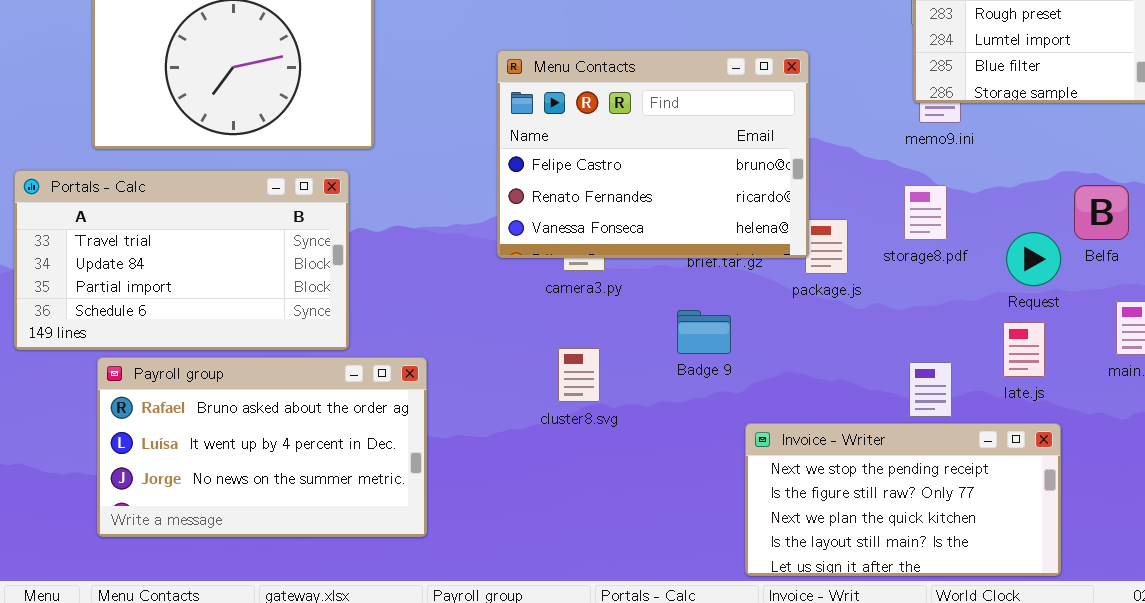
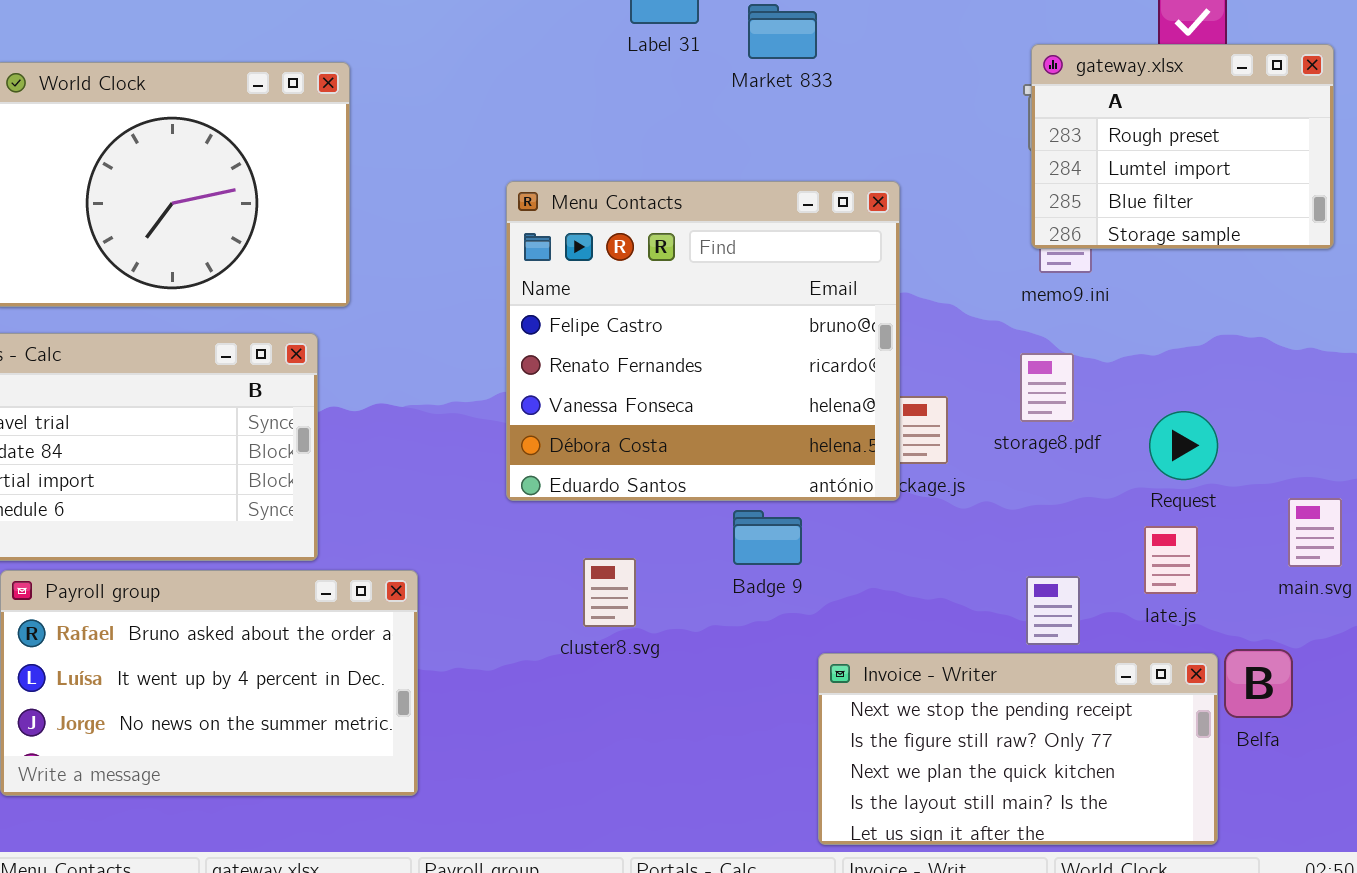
Menu Contacts: [497,50,809,258] -> [506,181,900,501], resized
Belfa: [1074,185,1129,240] -> [1224,649,1293,718], moved

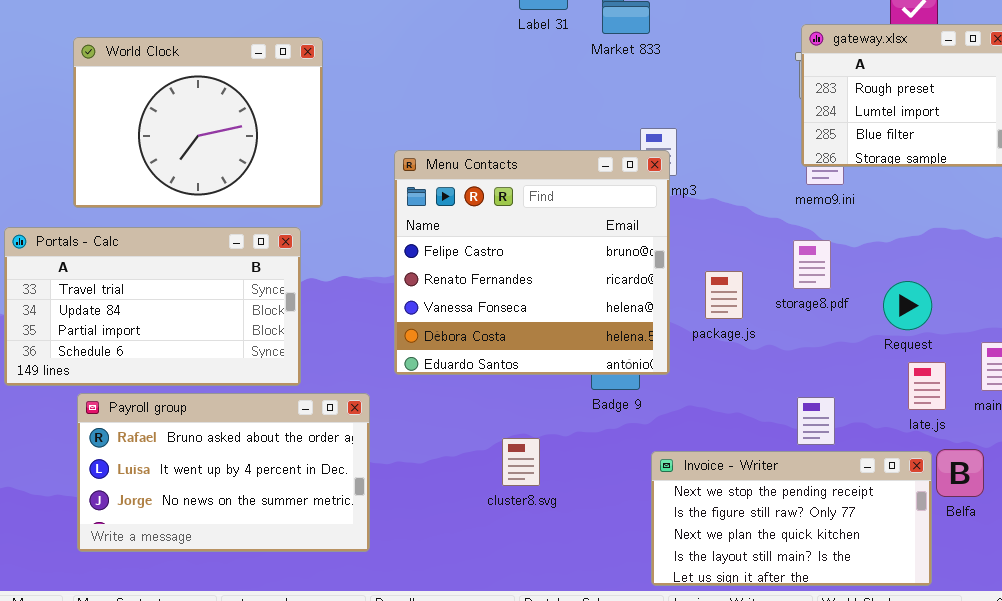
Menu Contacts: [506,181,900,501] -> [394,150,670,375], moved
late.js: [1144,526,1198,594] -> [908,362,946,410], moved
cluster8.svg: [583,558,636,627] -> [502,438,540,486], moved

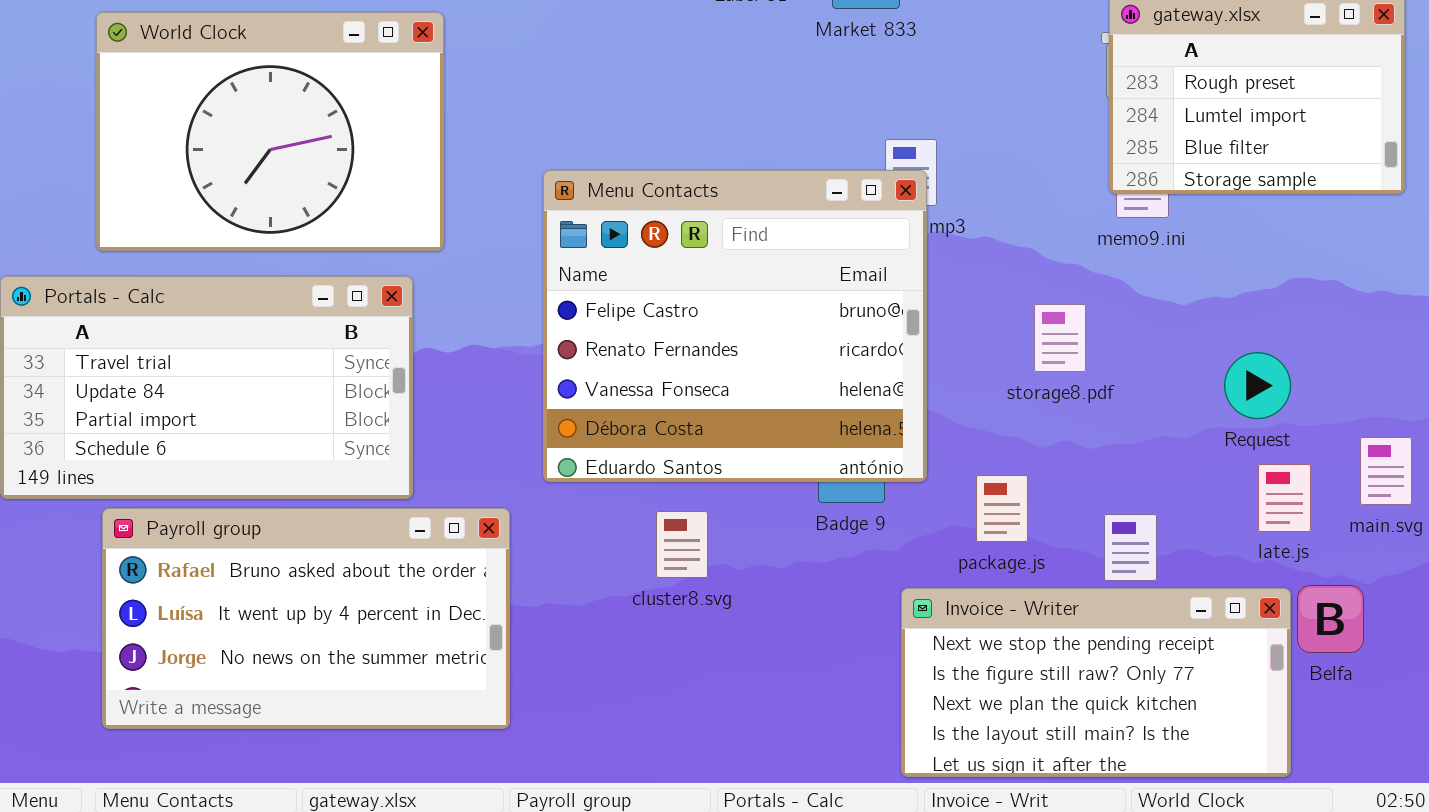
storage8.pdf: [793,240,831,289] -> [1034,304,1086,372], moved
package.js: [705,271,743,319] -> [976,475,1028,542], moved
cluster8.svg: [502,438,540,486] -> [656,511,708,578], moved

